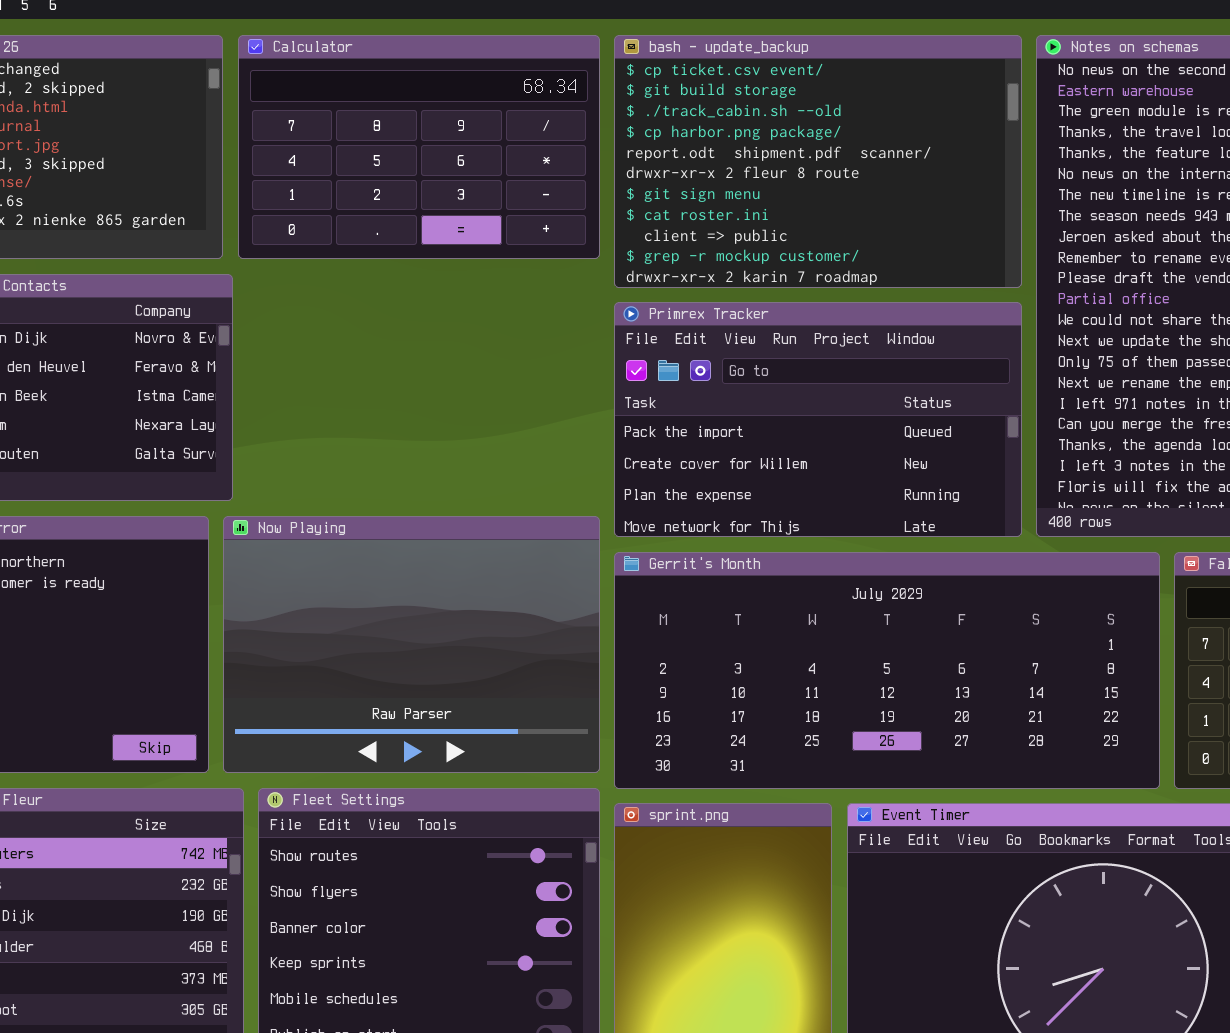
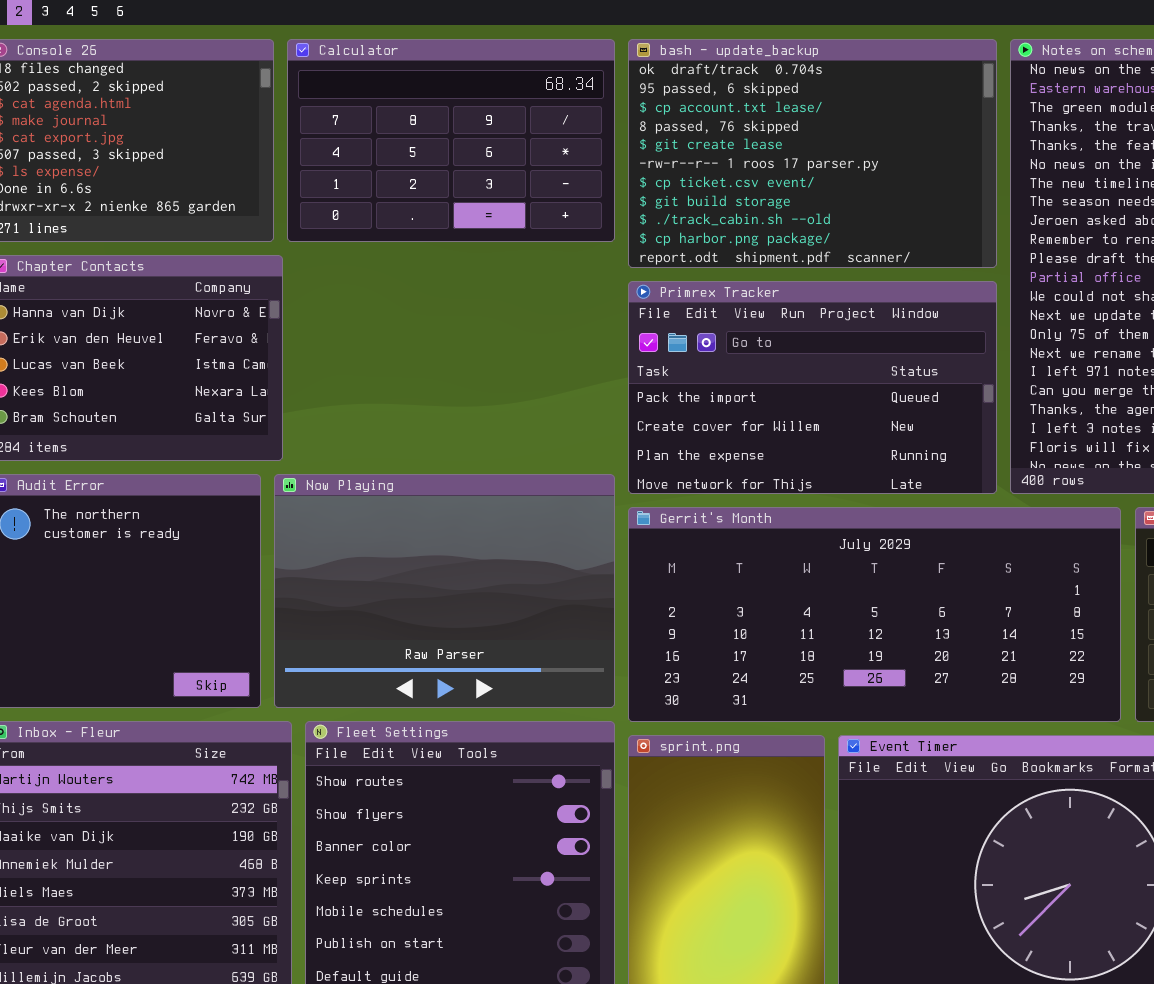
bash - update_backup: [614,35,1022,288] -> [628,39,997,268], scrolled up 6 rows

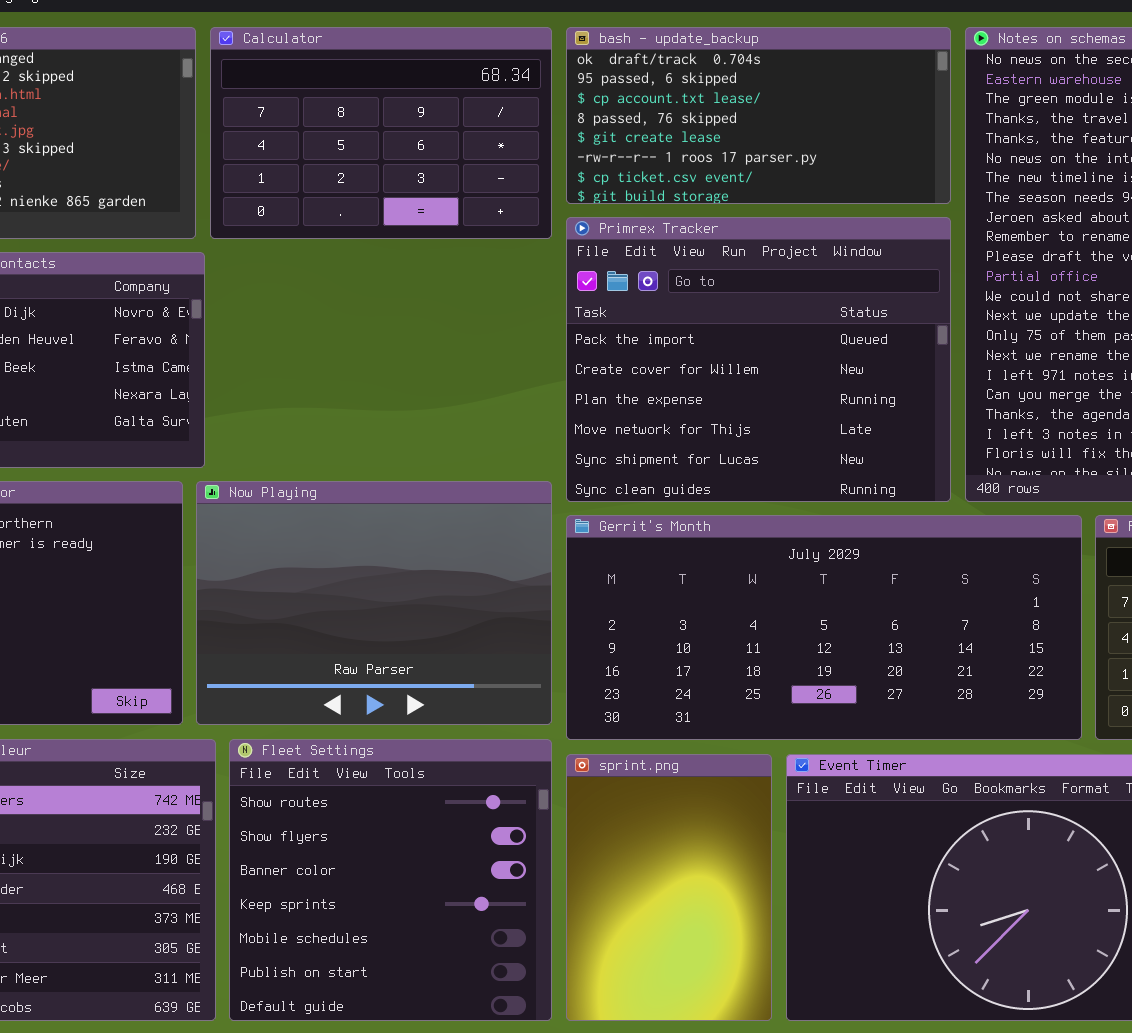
bash - update_backup: [628,39,997,268] -> [566,27,951,204], resized
Primrex Tracker: [628,281,997,494] -> [566,217,951,502], resized

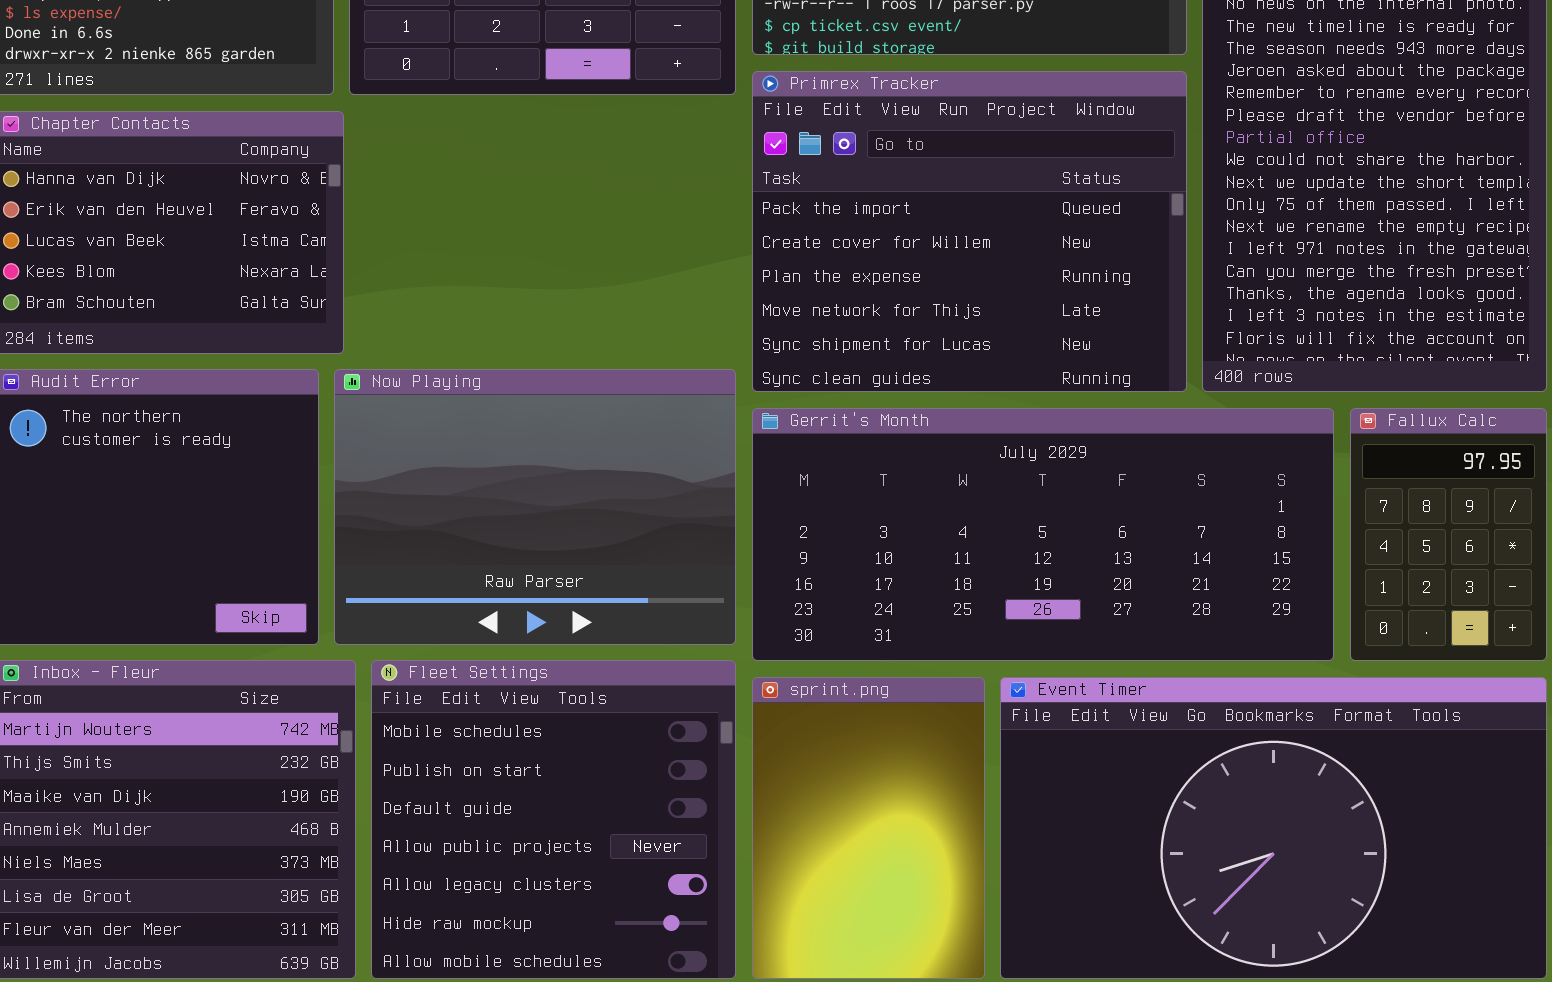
Fleet Settings: [229,739,552,1021] -> [371,660,736,979], scrolled down 4 rows

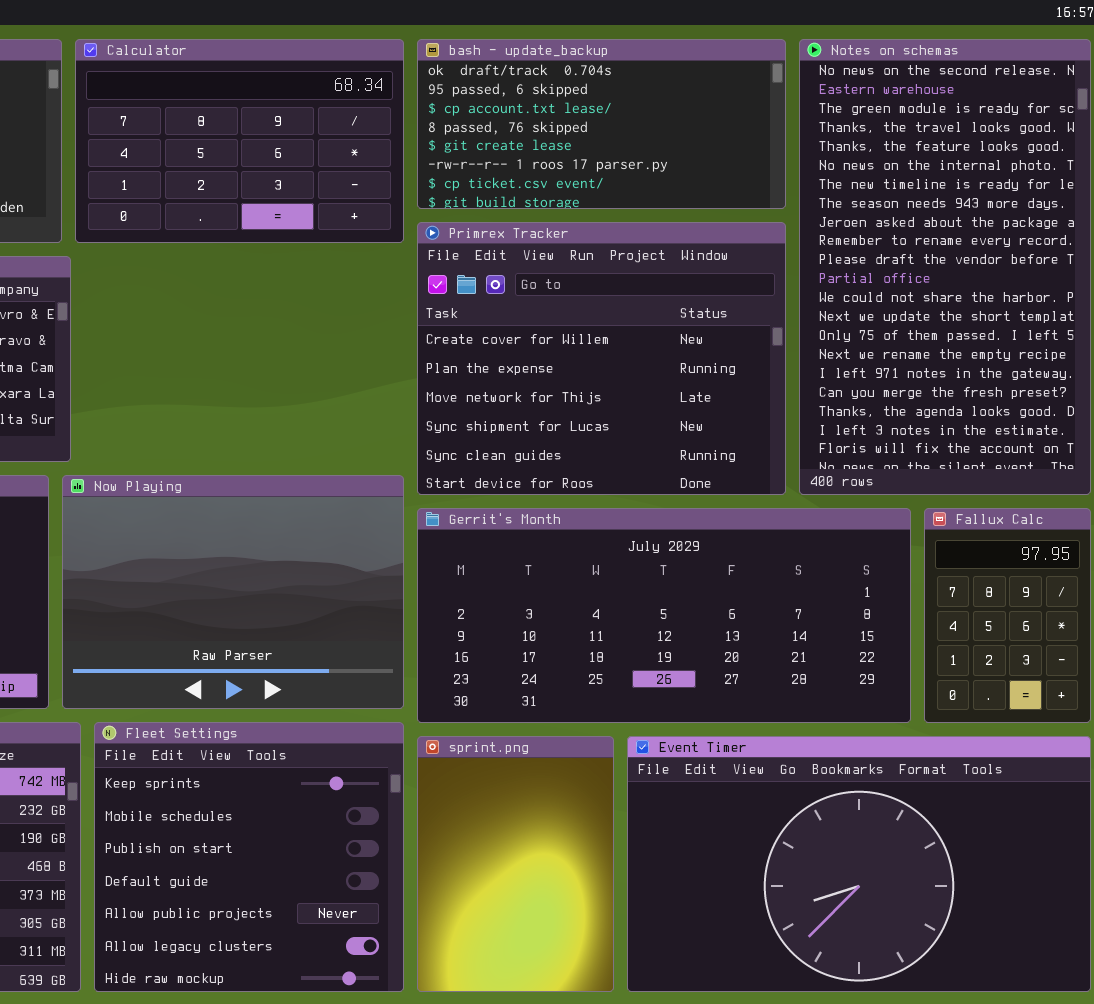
Primrex Tracker: [752,71,1187,392] -> [417,222,786,495], scrolled down 1 row
Fleet Settings: [371,660,736,979] -> [94,722,404,992], scrolled up 1 row

